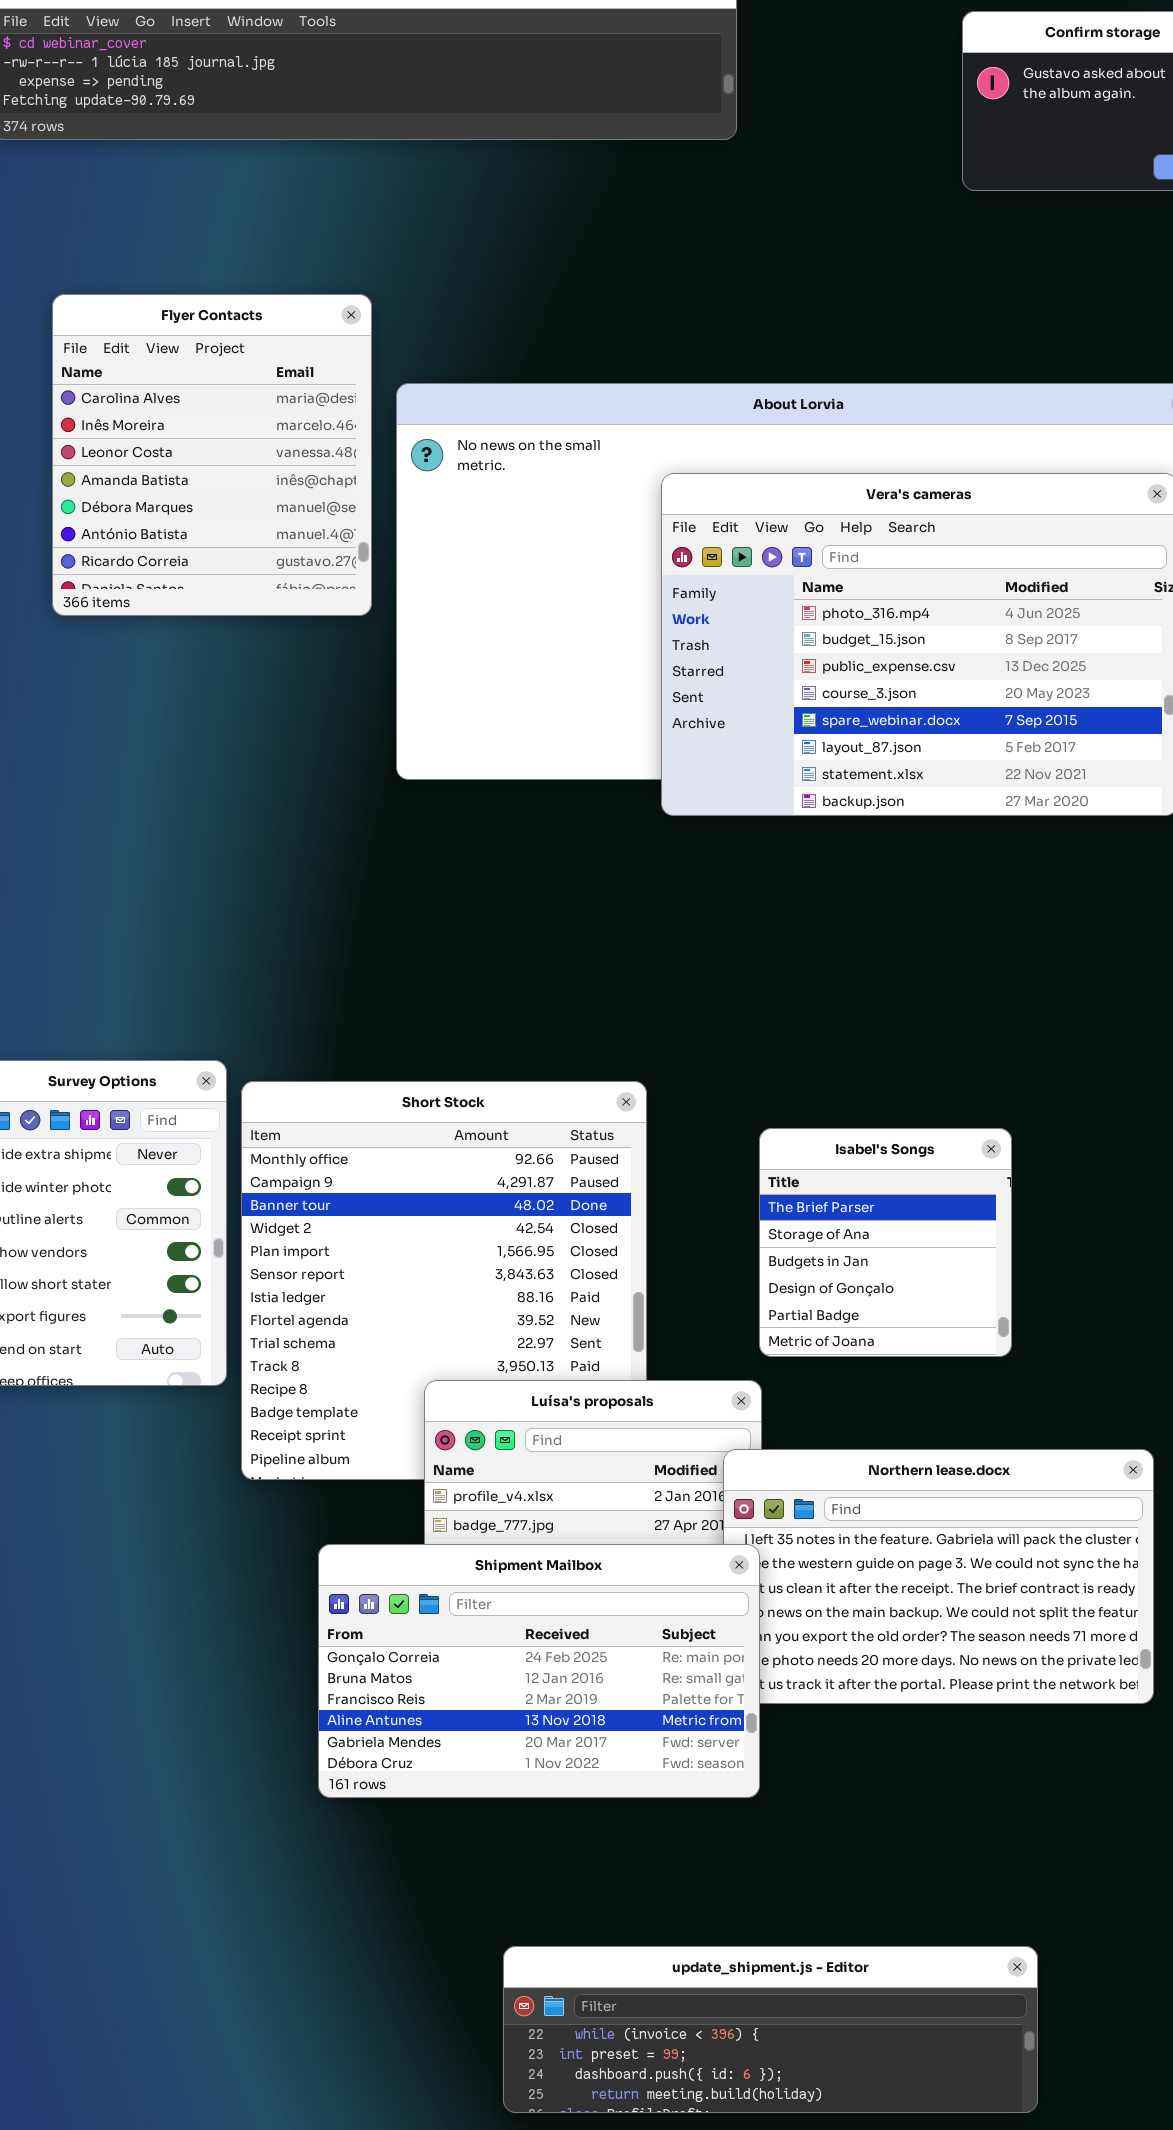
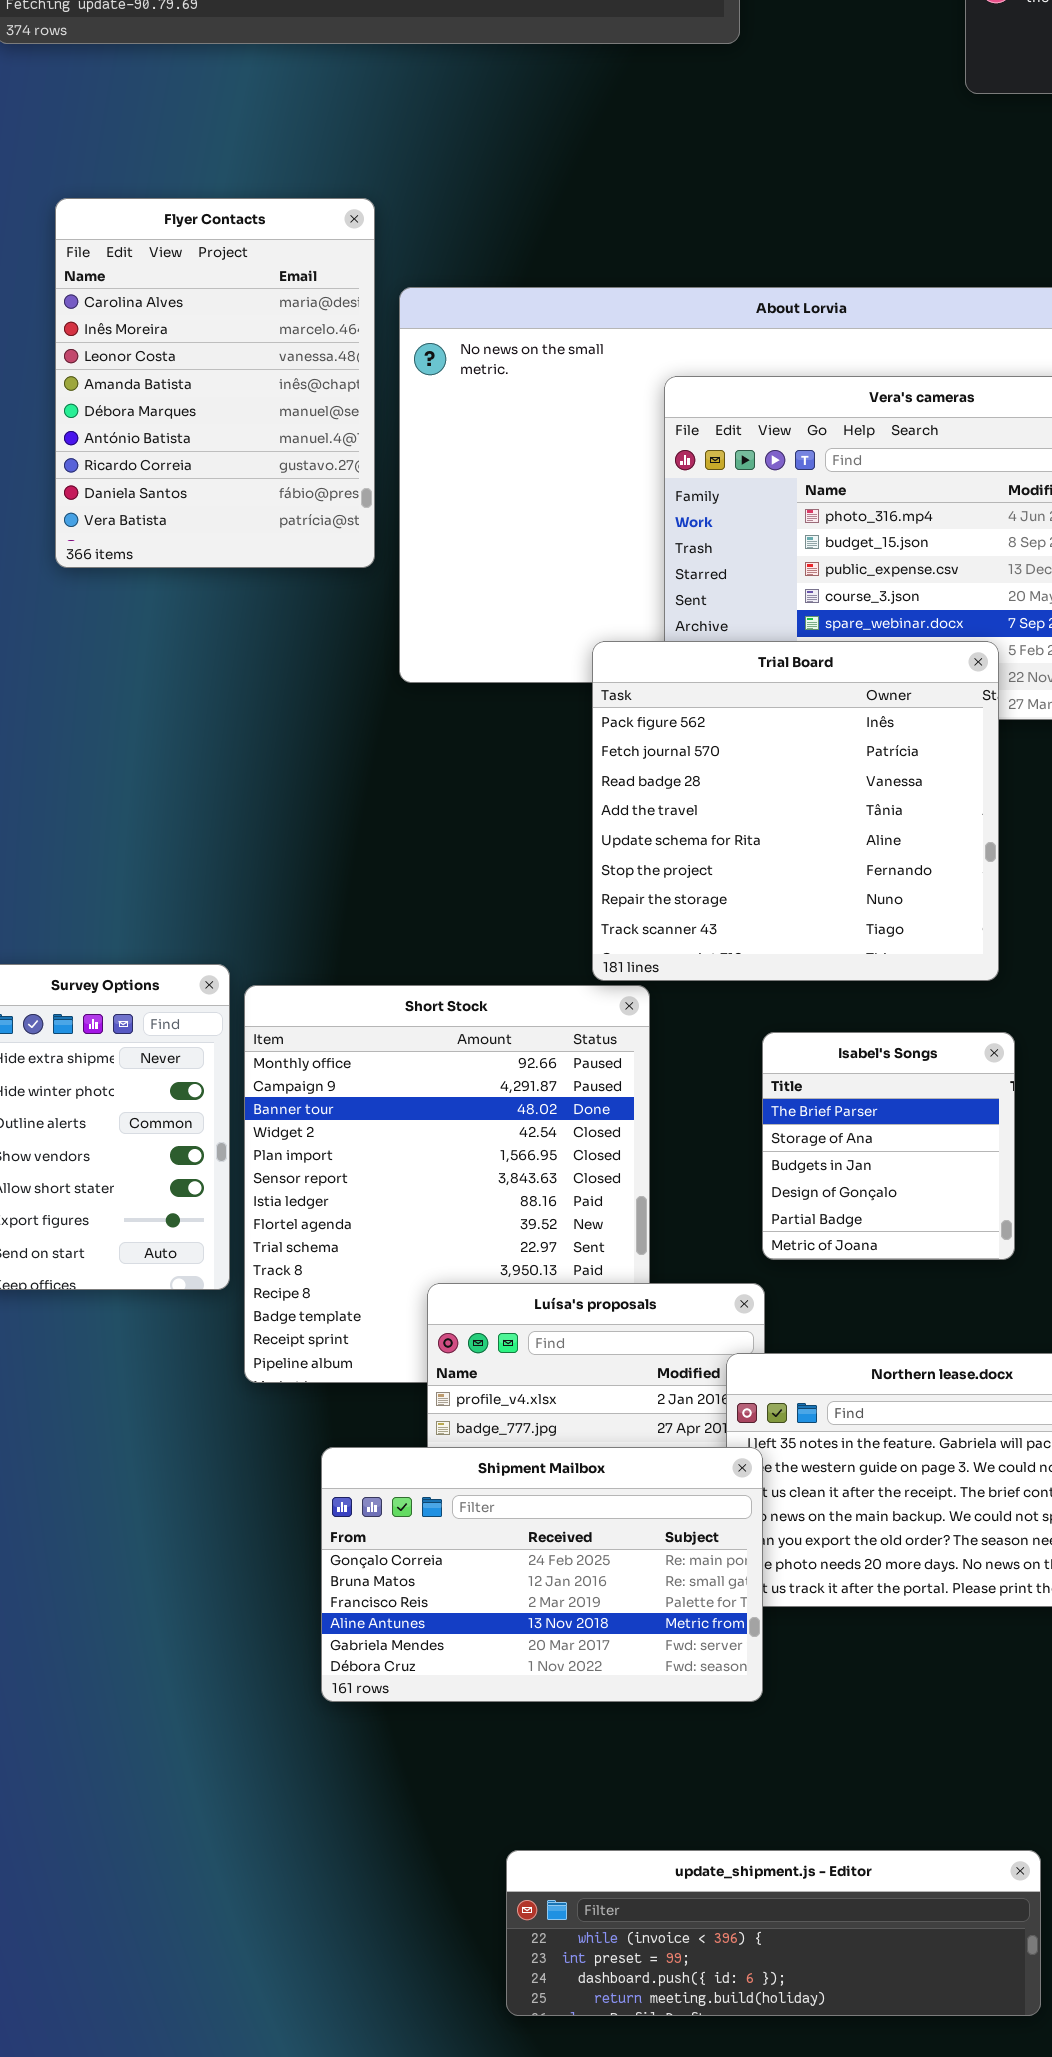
Flyer Contacts: [52,294,372,616] -> [55,198,375,568], resized
Trial Board: none -> [592,641,999,981], opened

